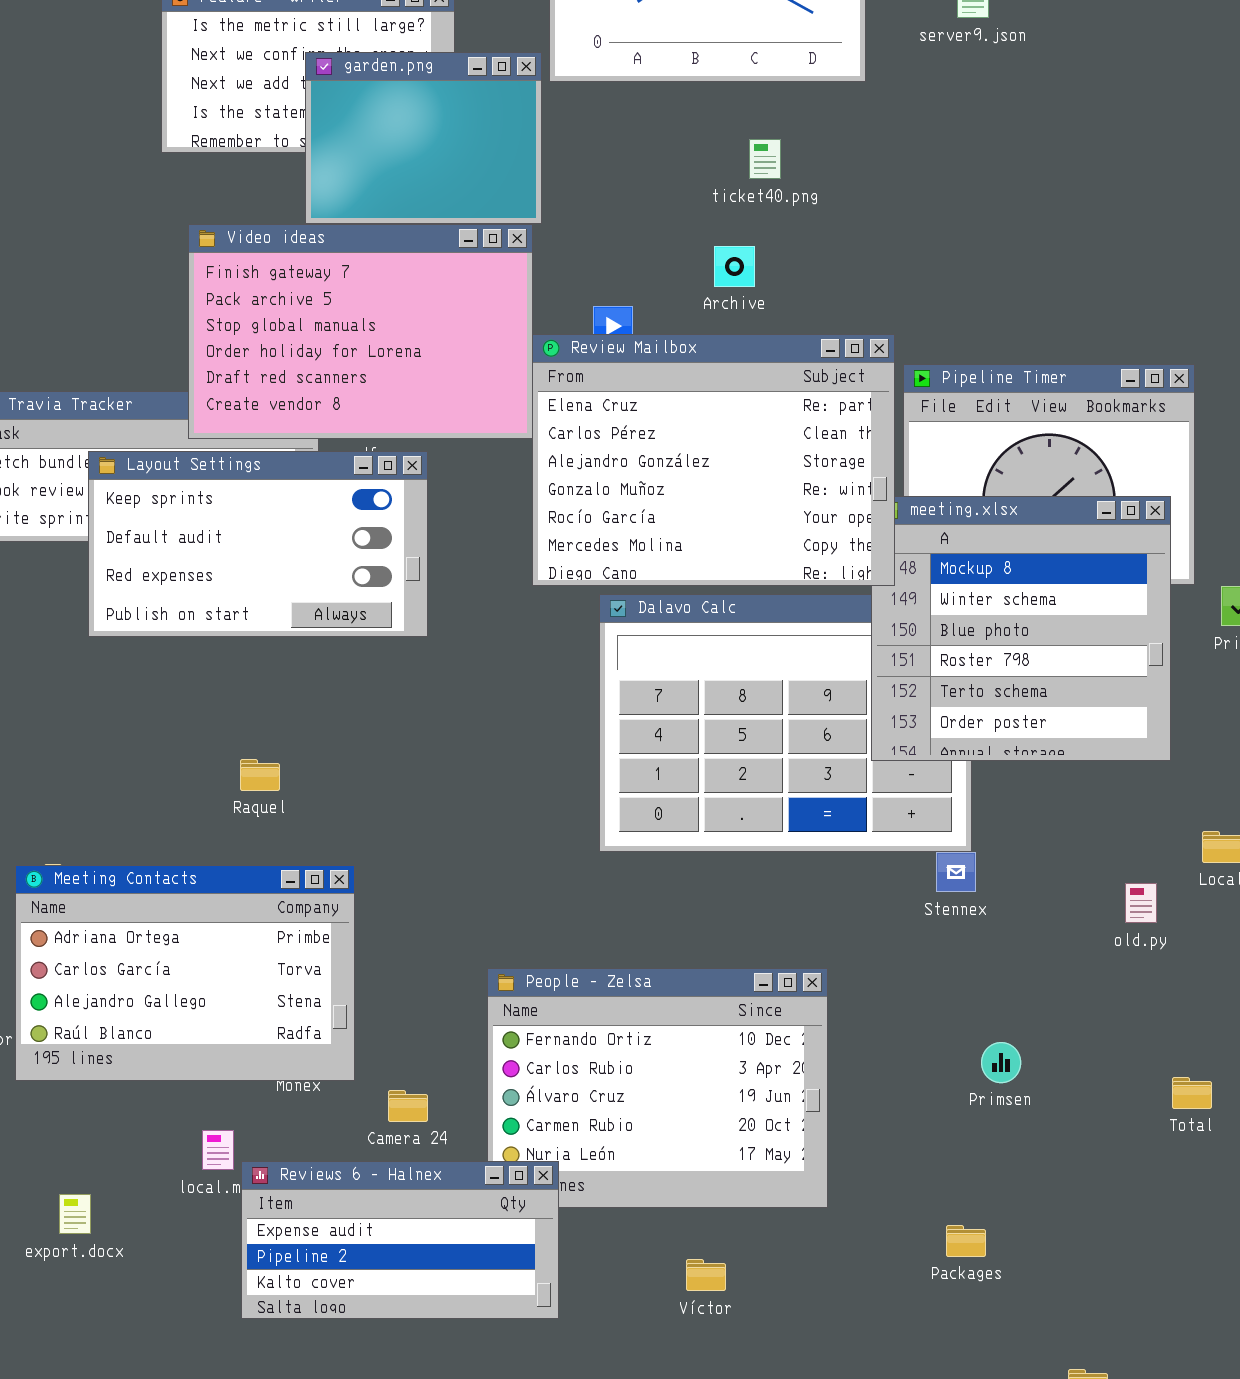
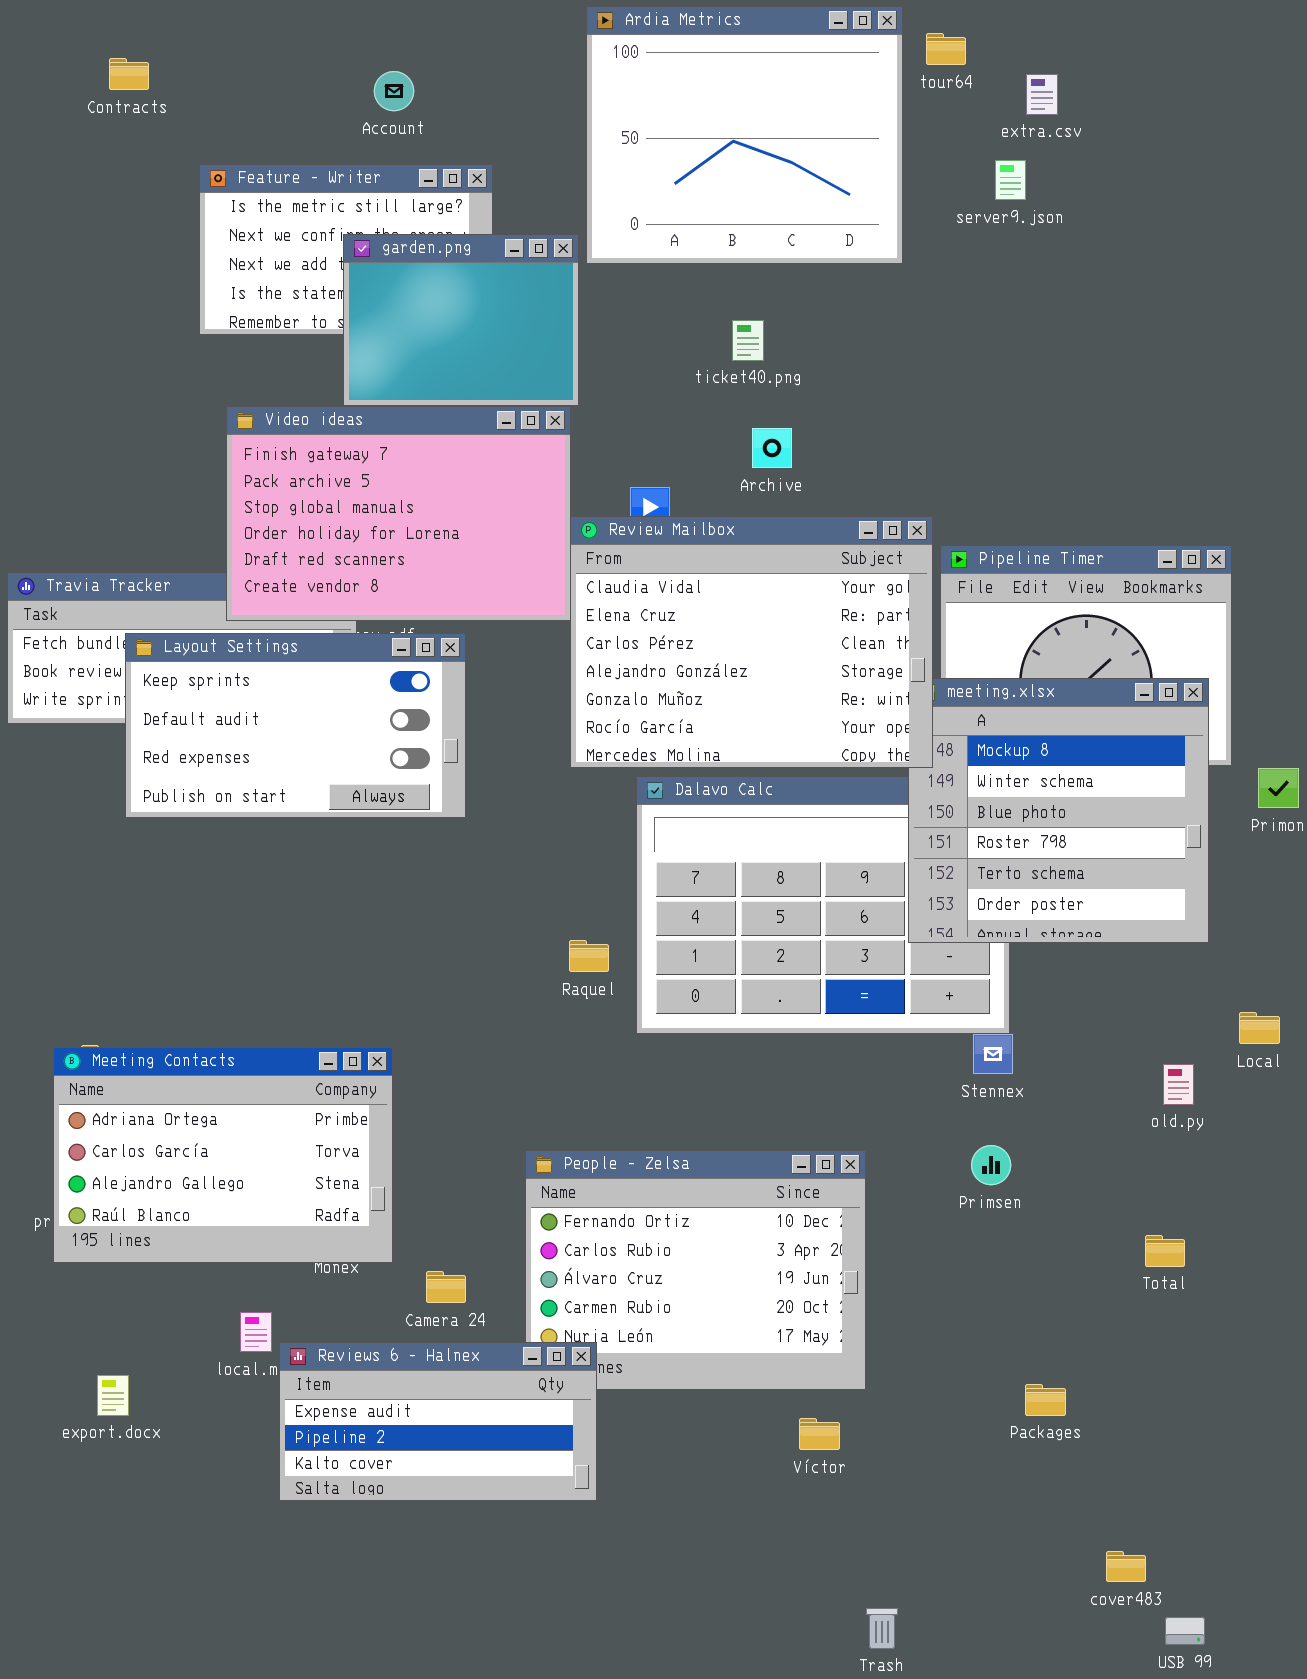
ticket40.png: [749,139,781,179] -> [732,320,764,361], moved
Review Mailbox: [532,334,895,586] -> [570,516,933,768], scrolled up 1 row
Raquel: [240,759,280,791] -> [569,940,609,972], moved
Primsen: [981,1042,1021,1083] -> [971,1145,1011,1185], moved
Total: [1172,1077,1212,1109] -> [1145,1235,1185,1267], moved
Packages: [946,1225,986,1257] -> [1025,1384,1066,1416], moved
Víctor: [686,1259,726,1291] -> [799,1418,840,1450], moved

